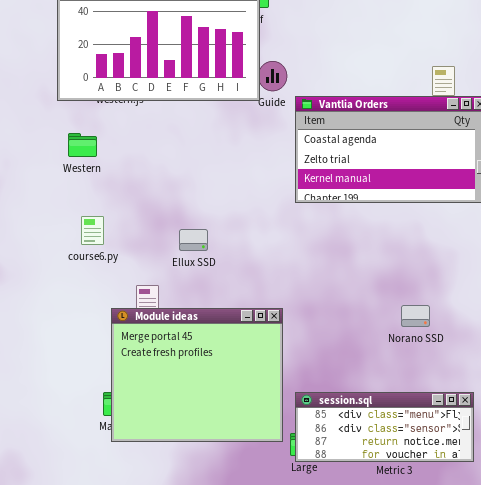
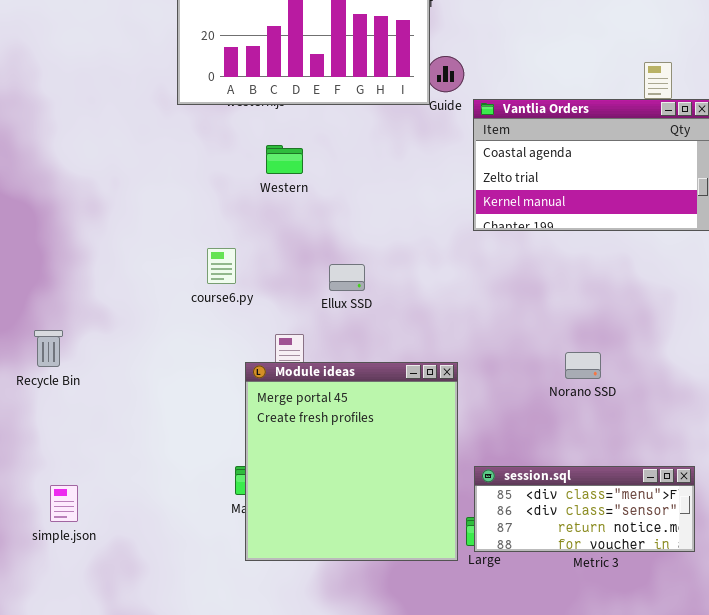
Western: [68,133,97,157] -> [266,145,303,174], moved
Norano SSD: [401,305,430,327] -> [565,352,601,379], moved
Module ideas: [111,308,283,442] -> [245,362,458,561], resized

